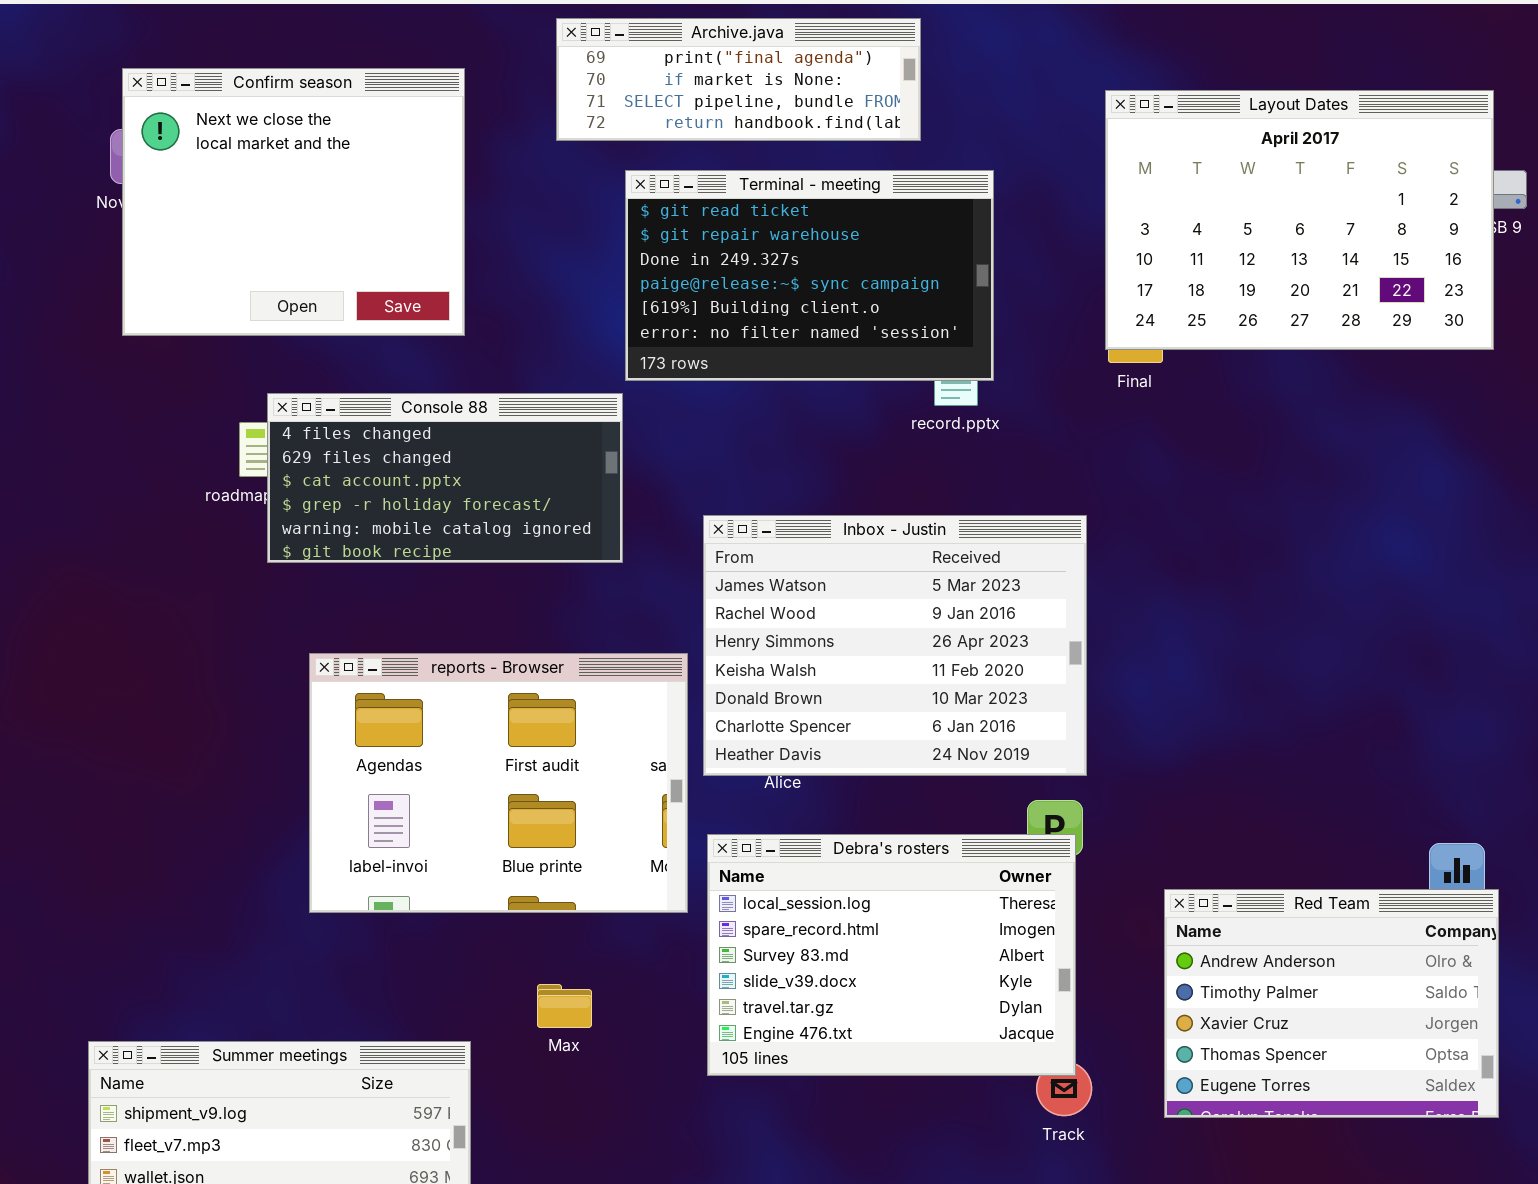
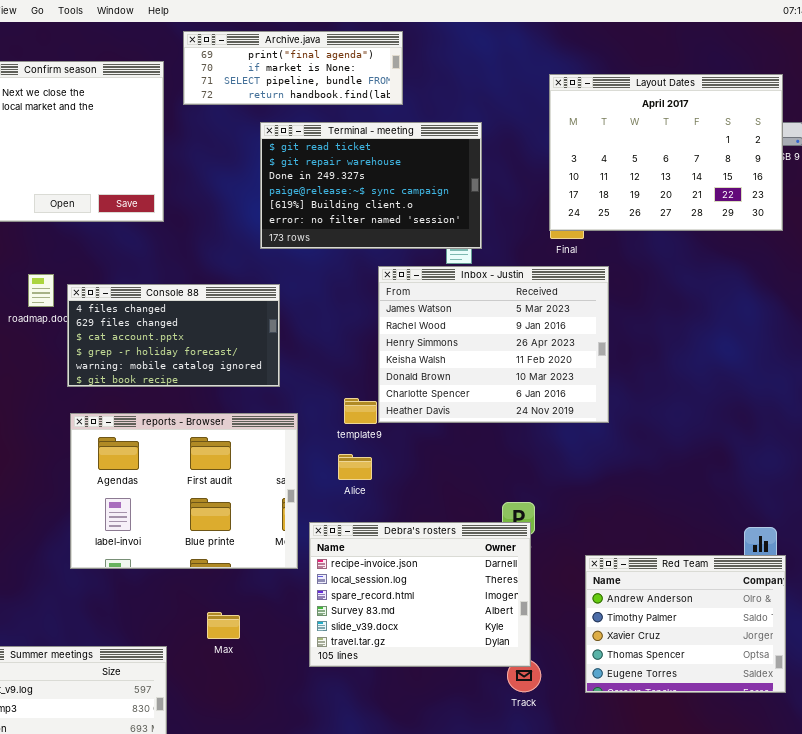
Archive.java: [556,18,921,141] -> [183,31,403,105], moved
Console 88: [267,393,623,563] -> [67,284,280,387], moved
Inbox - Justin: [703,515,1087,776] -> [378,266,609,423], moved
Debra's rosters: [707,834,1076,1076] -> [309,522,531,667], scrolled up 1 row

